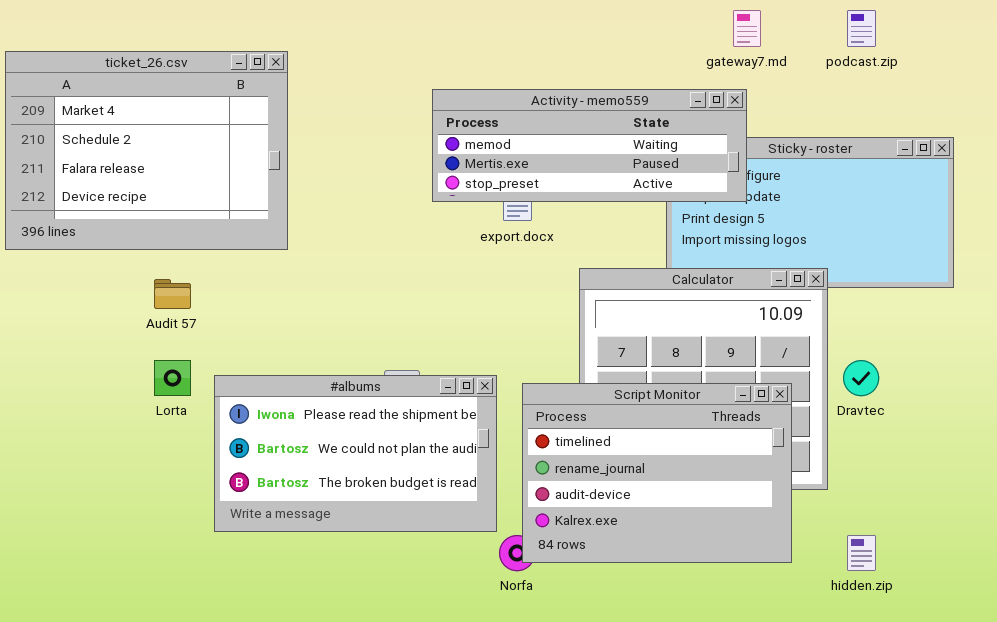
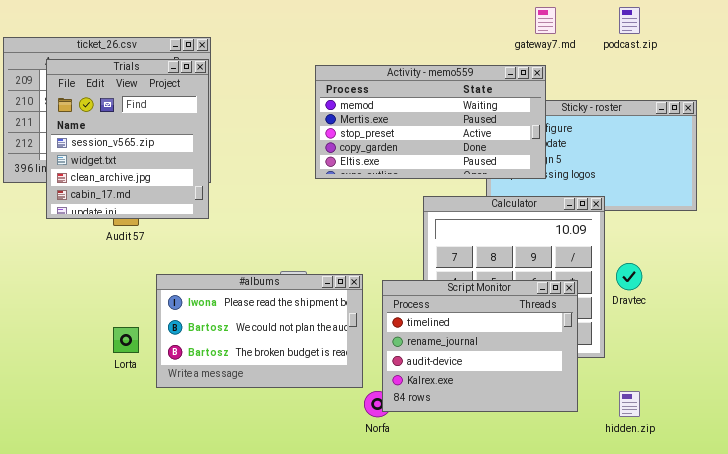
Trials: none -> [46,59,209,219], opened
Activity - memo559: [432,89,747,202] -> [315,65,546,179], resized
Lorta: [154,360,191,396] -> [113,327,139,353], moved

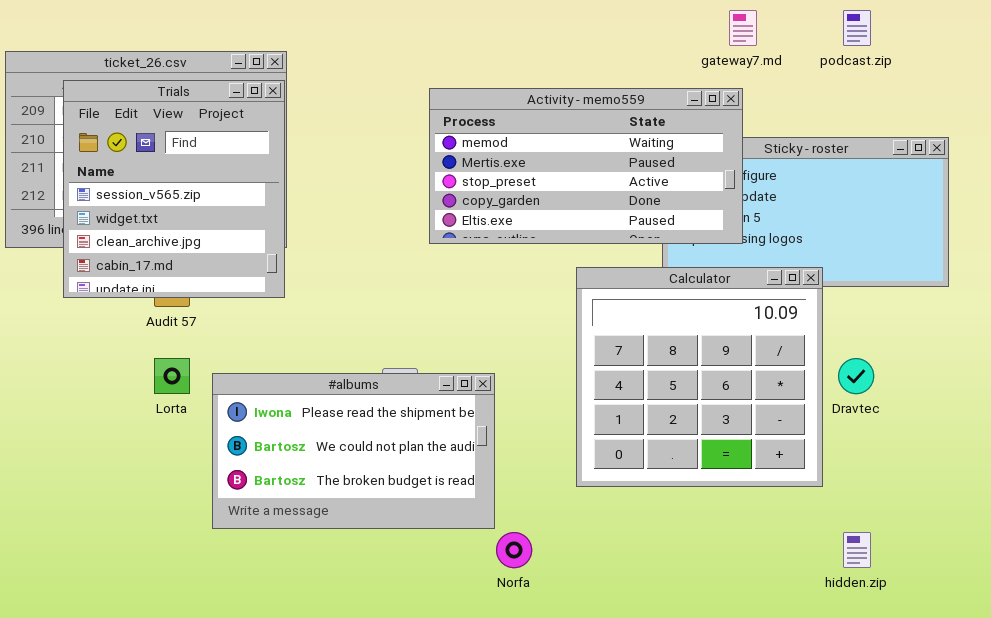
Script Monitor: [382,280,578,412] -> none, closed
Lorta: [113,327,139,353] -> [154,358,190,394], moved

